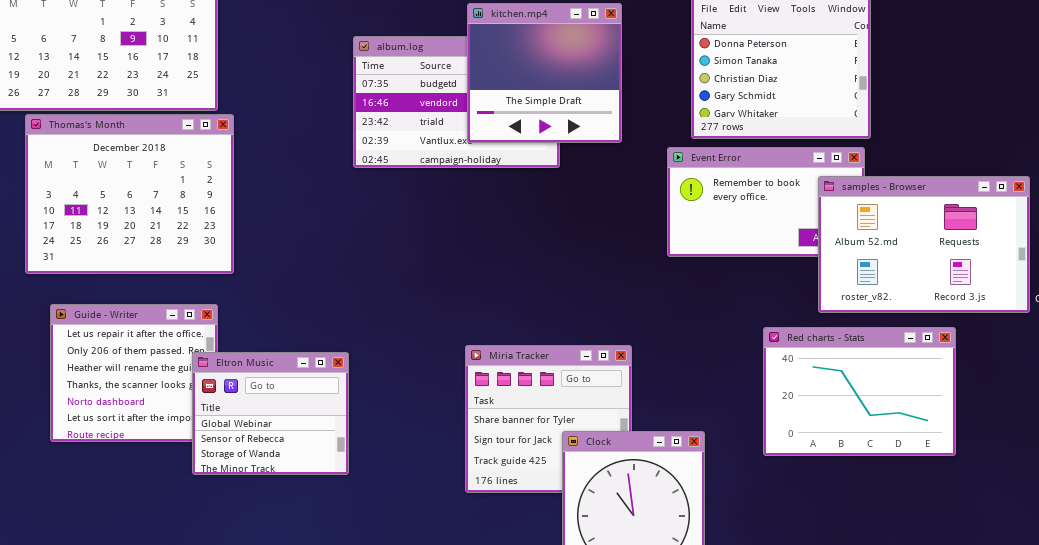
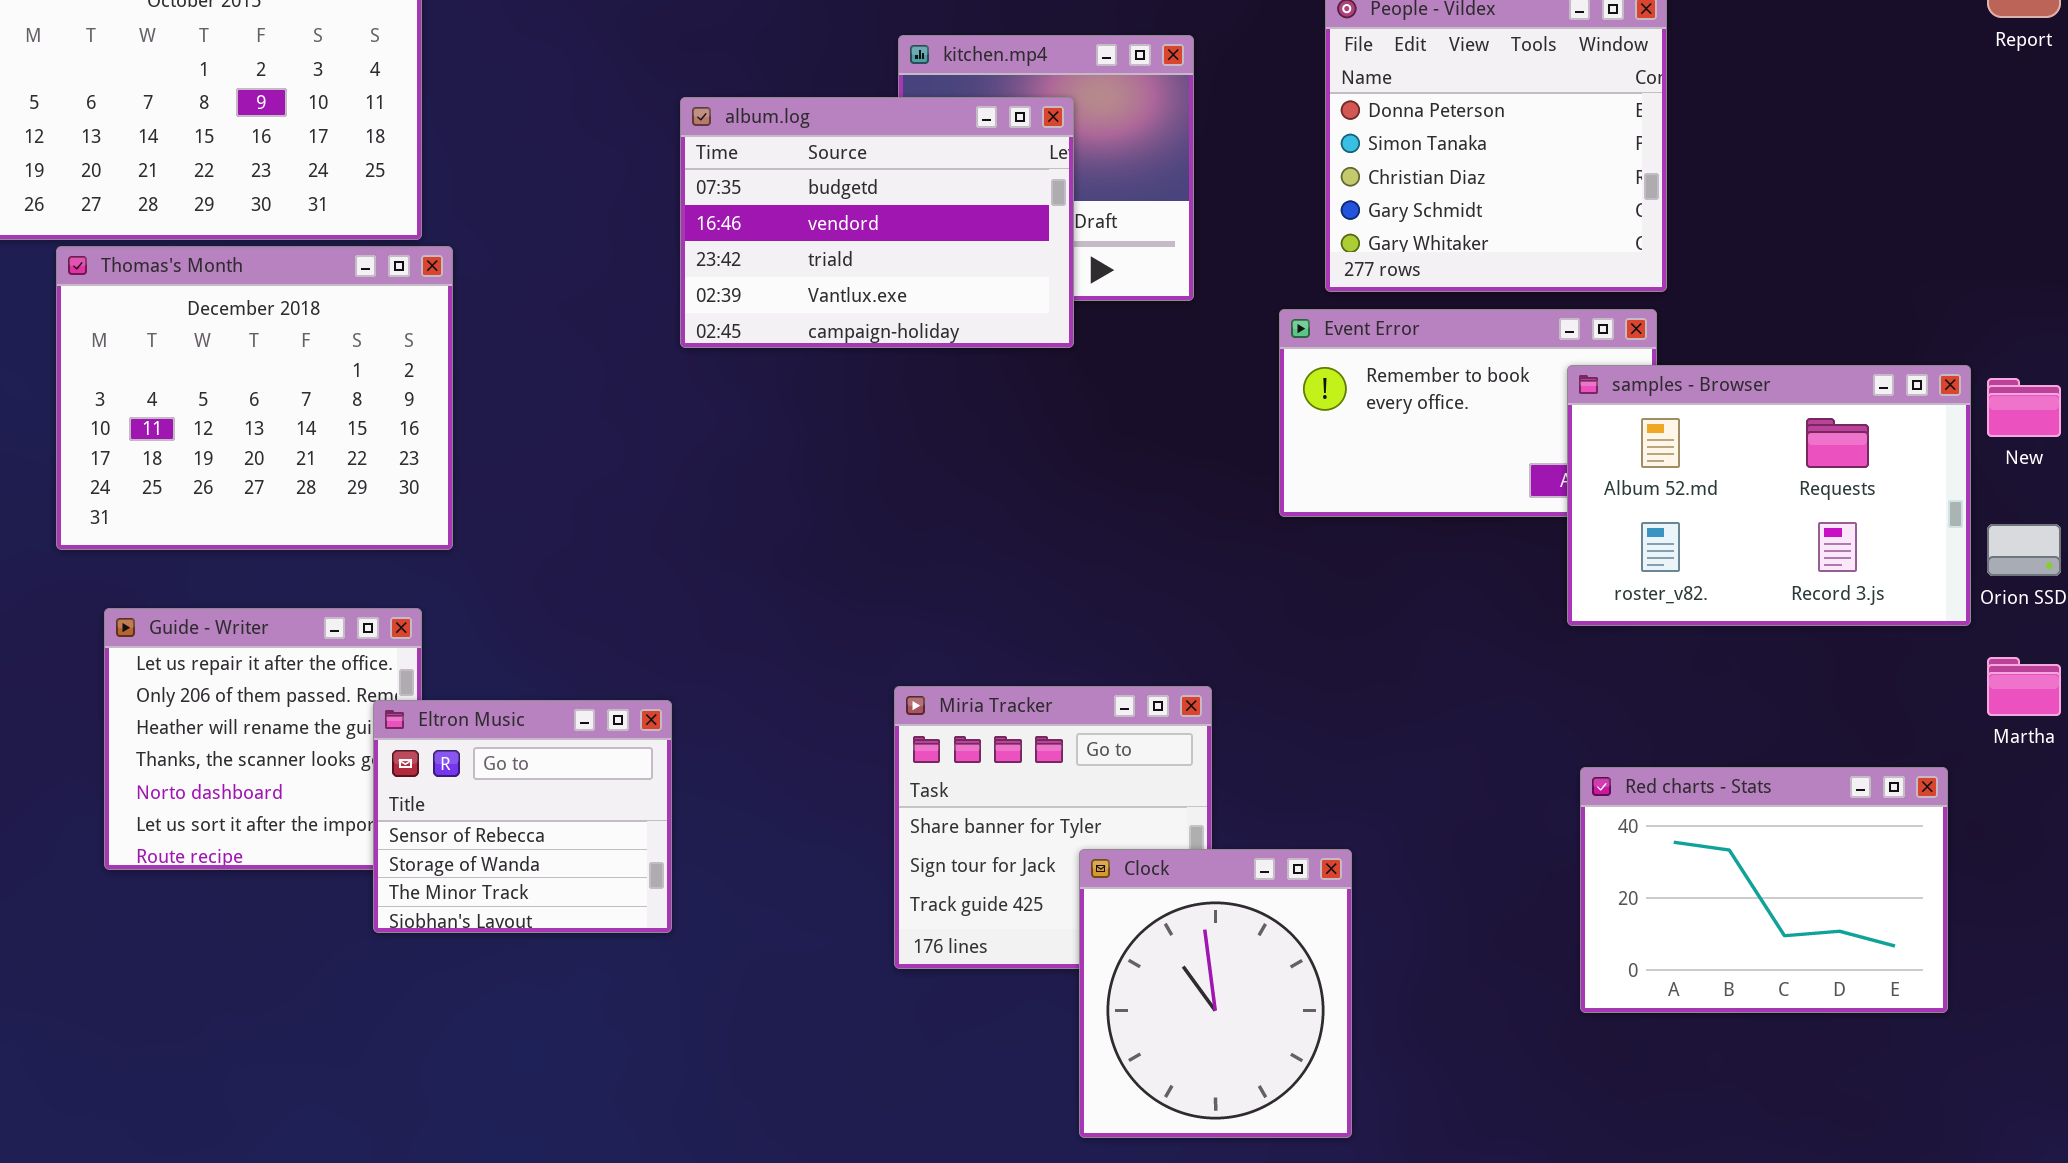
album.log: [353,36,560,168] -> [680,97,1074,348], raised
Red charts - Stats: [763,327,956,456] -> [1580,767,1948,1013], moved
Eltron Music: [192,352,349,475] -> [373,700,672,933], scrolled down 1 row

